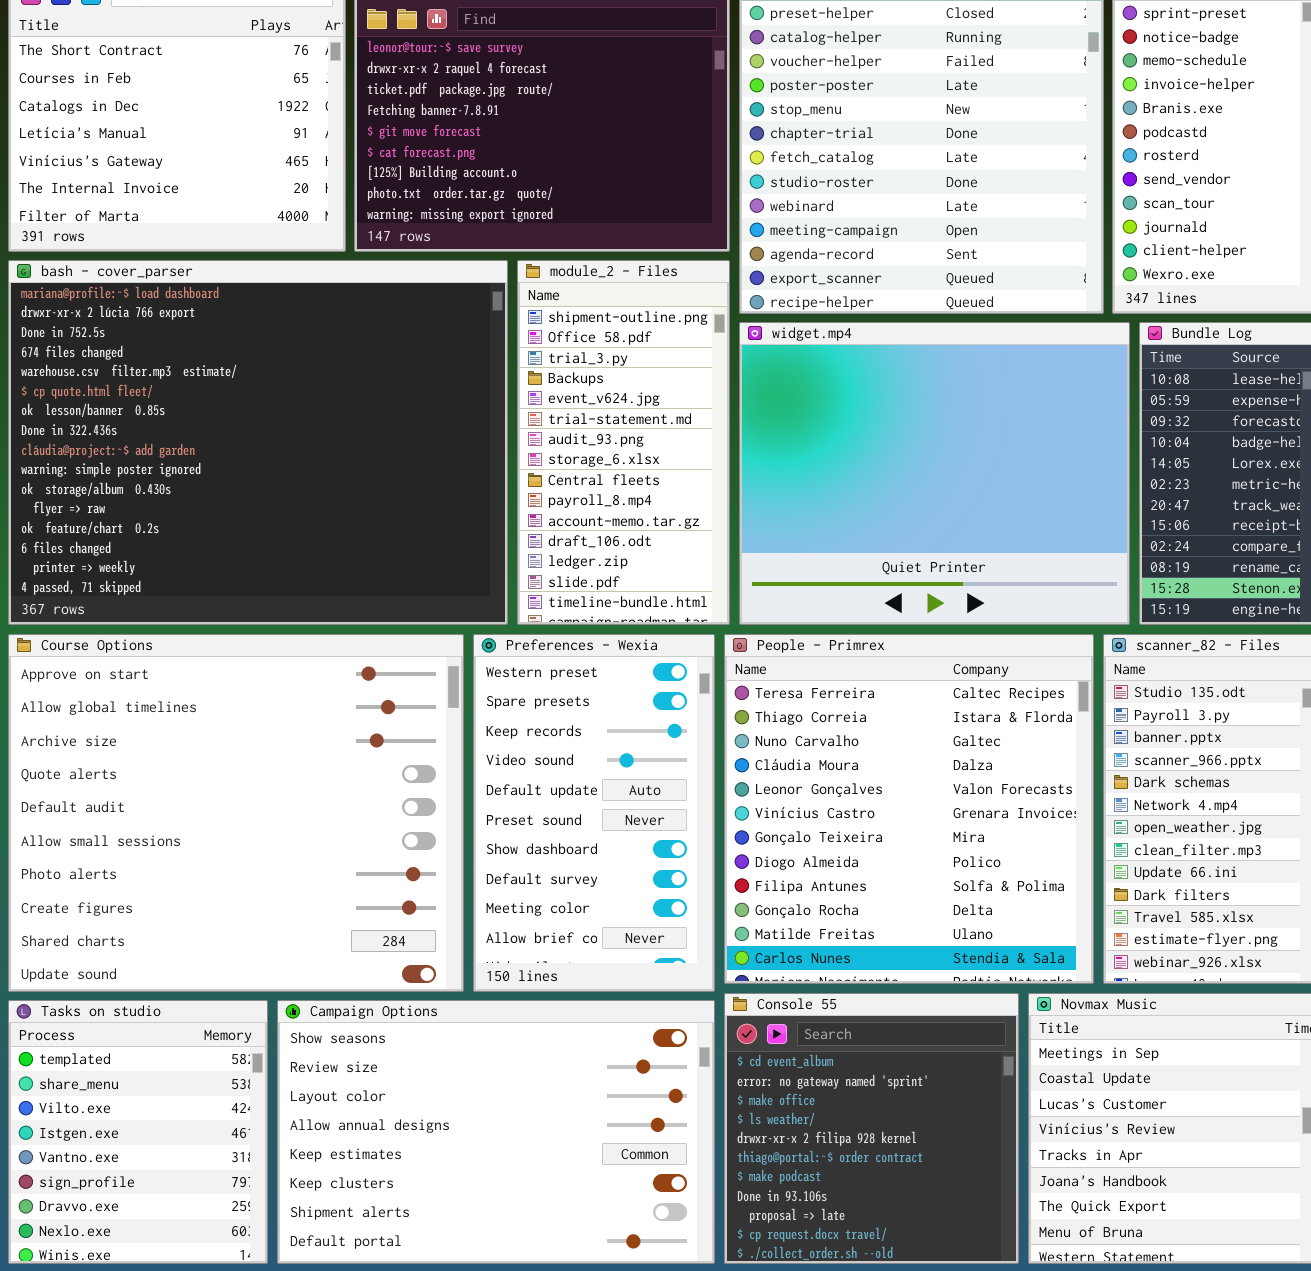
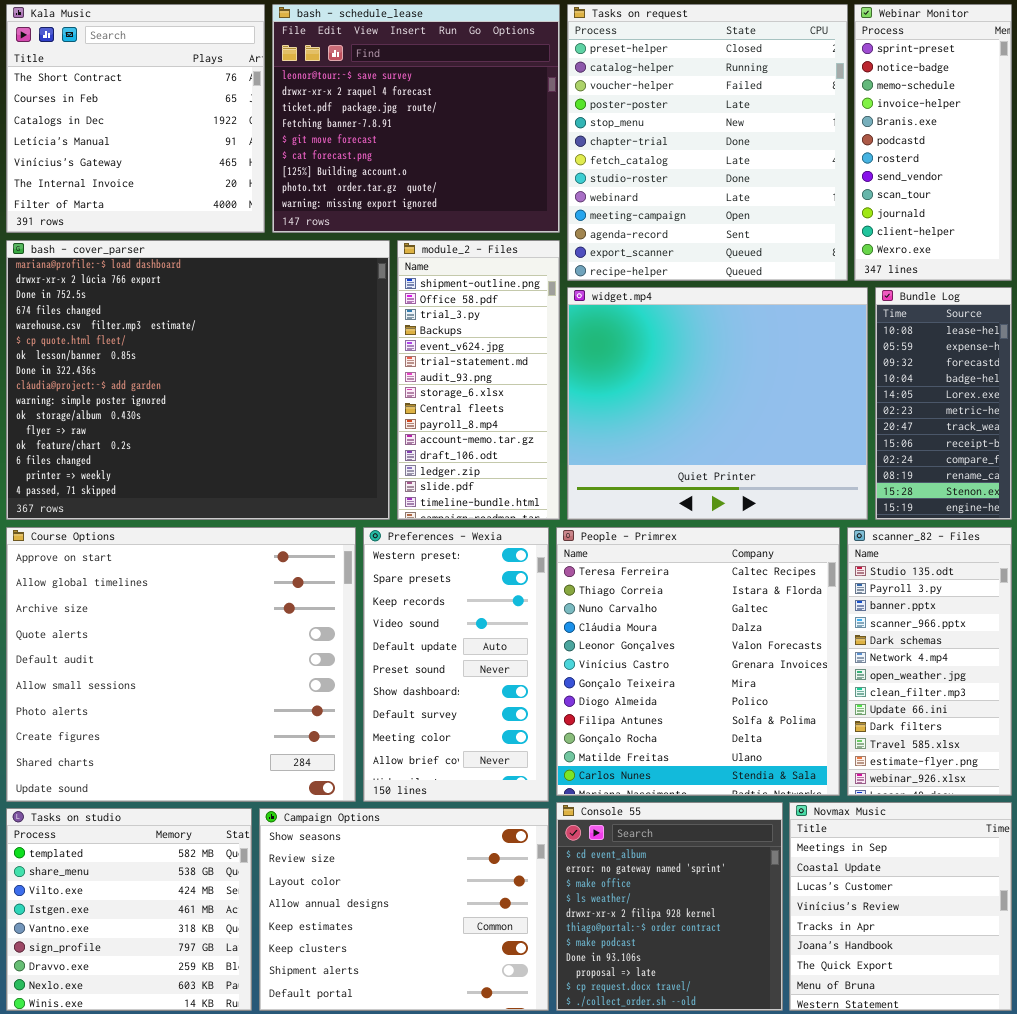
Tasks on studio: [8,1000,268,1264] -> [6,808,252,1011], resized
Campaign Options: [277,1000,715,1264] -> [259,808,549,1011], resized

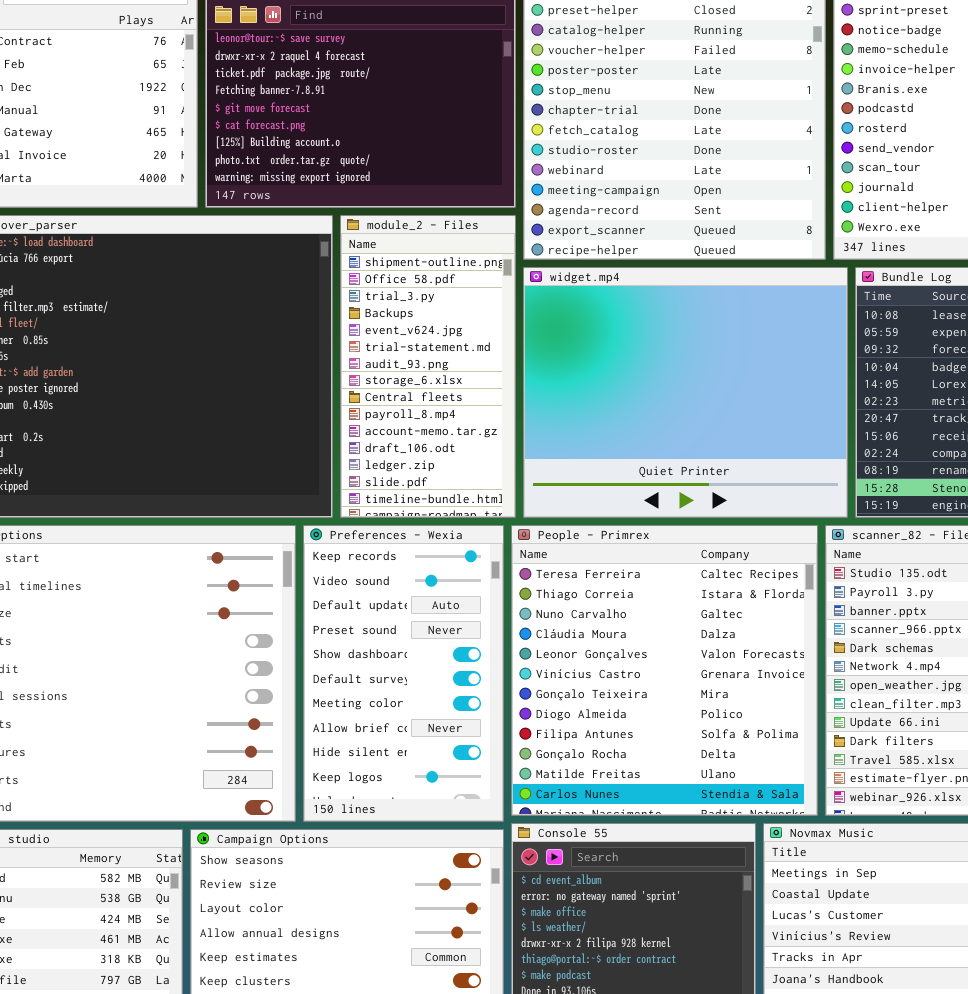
Preferences - Wexia: [363,527,549,802] -> [303,525,504,822], scrolled down 2 rows

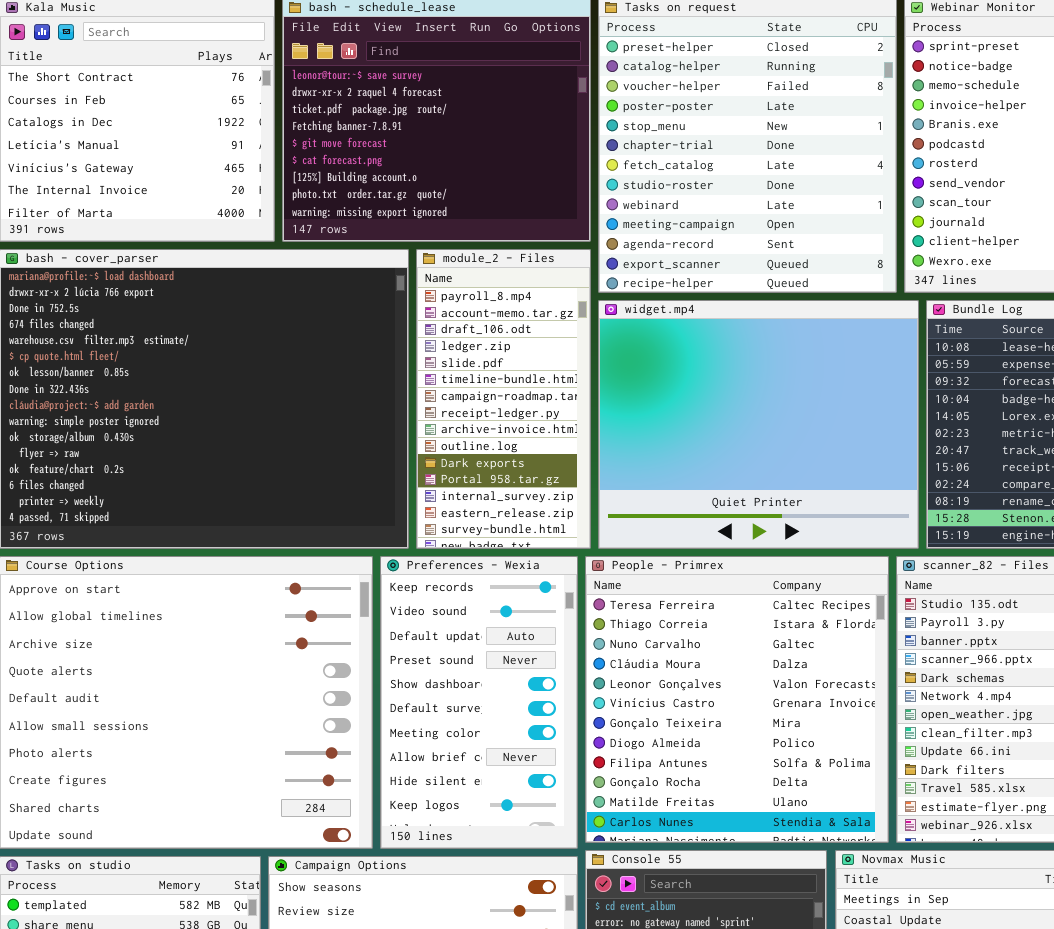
module_2 - Files: [340,215,516,518] -> [416,249,591,549], scrolled down 9 rows

